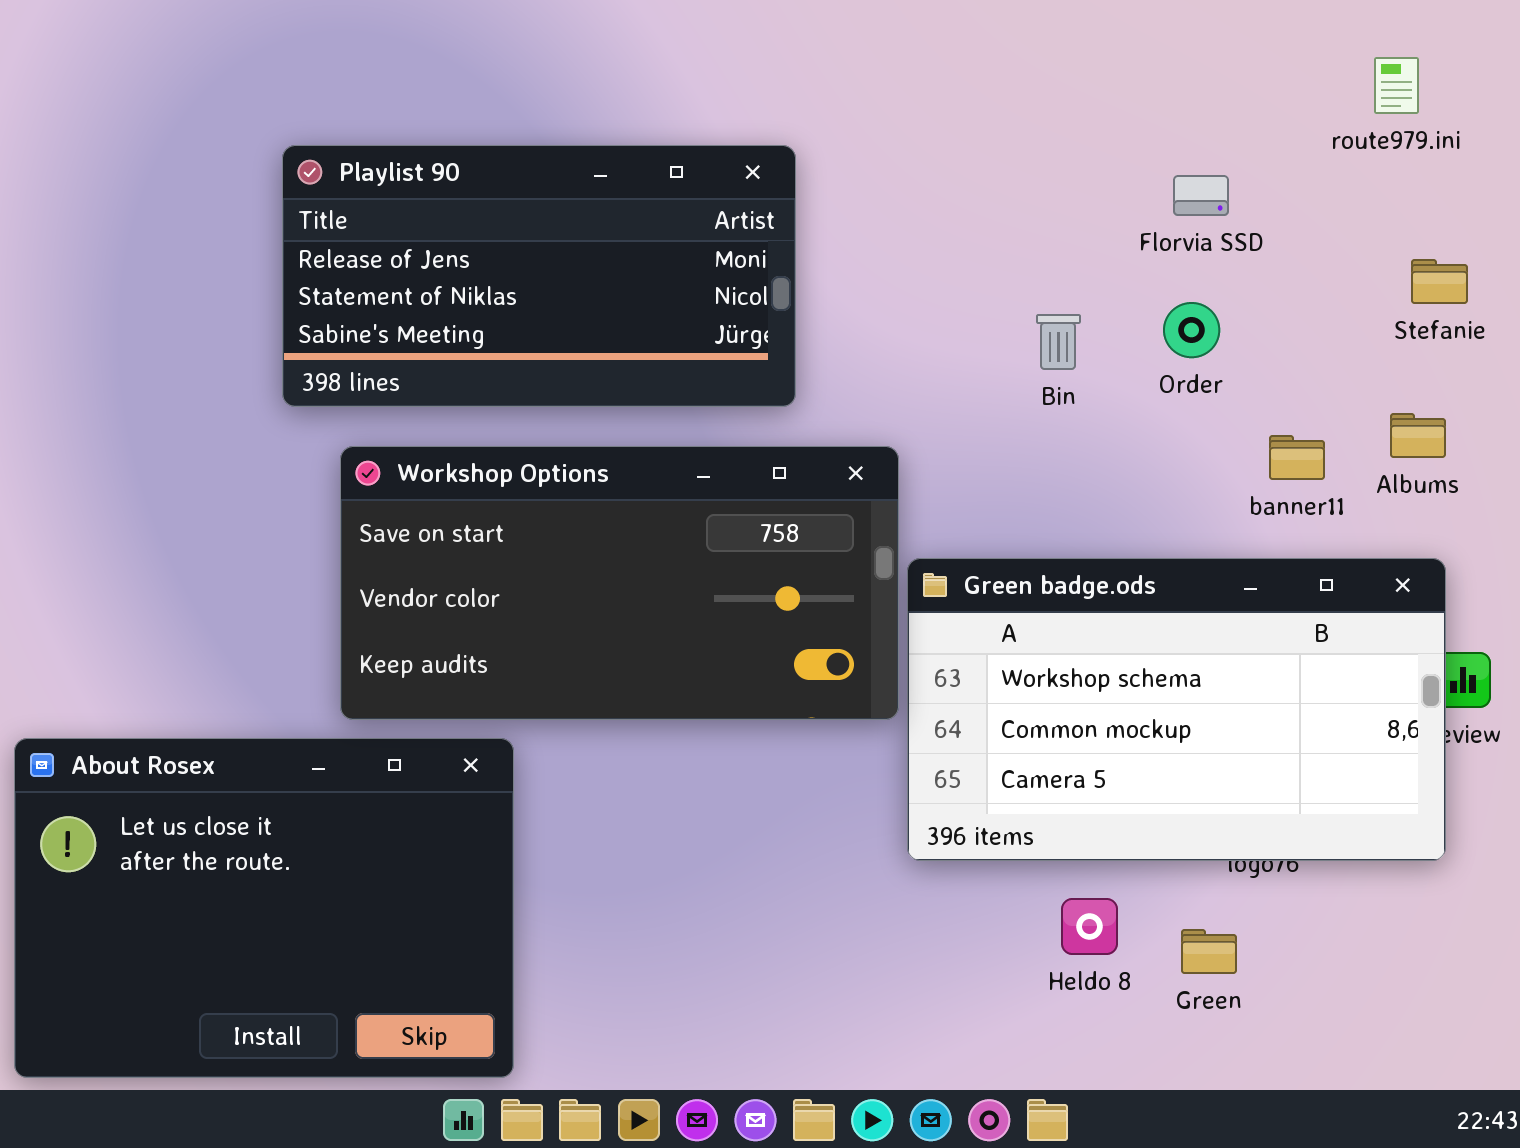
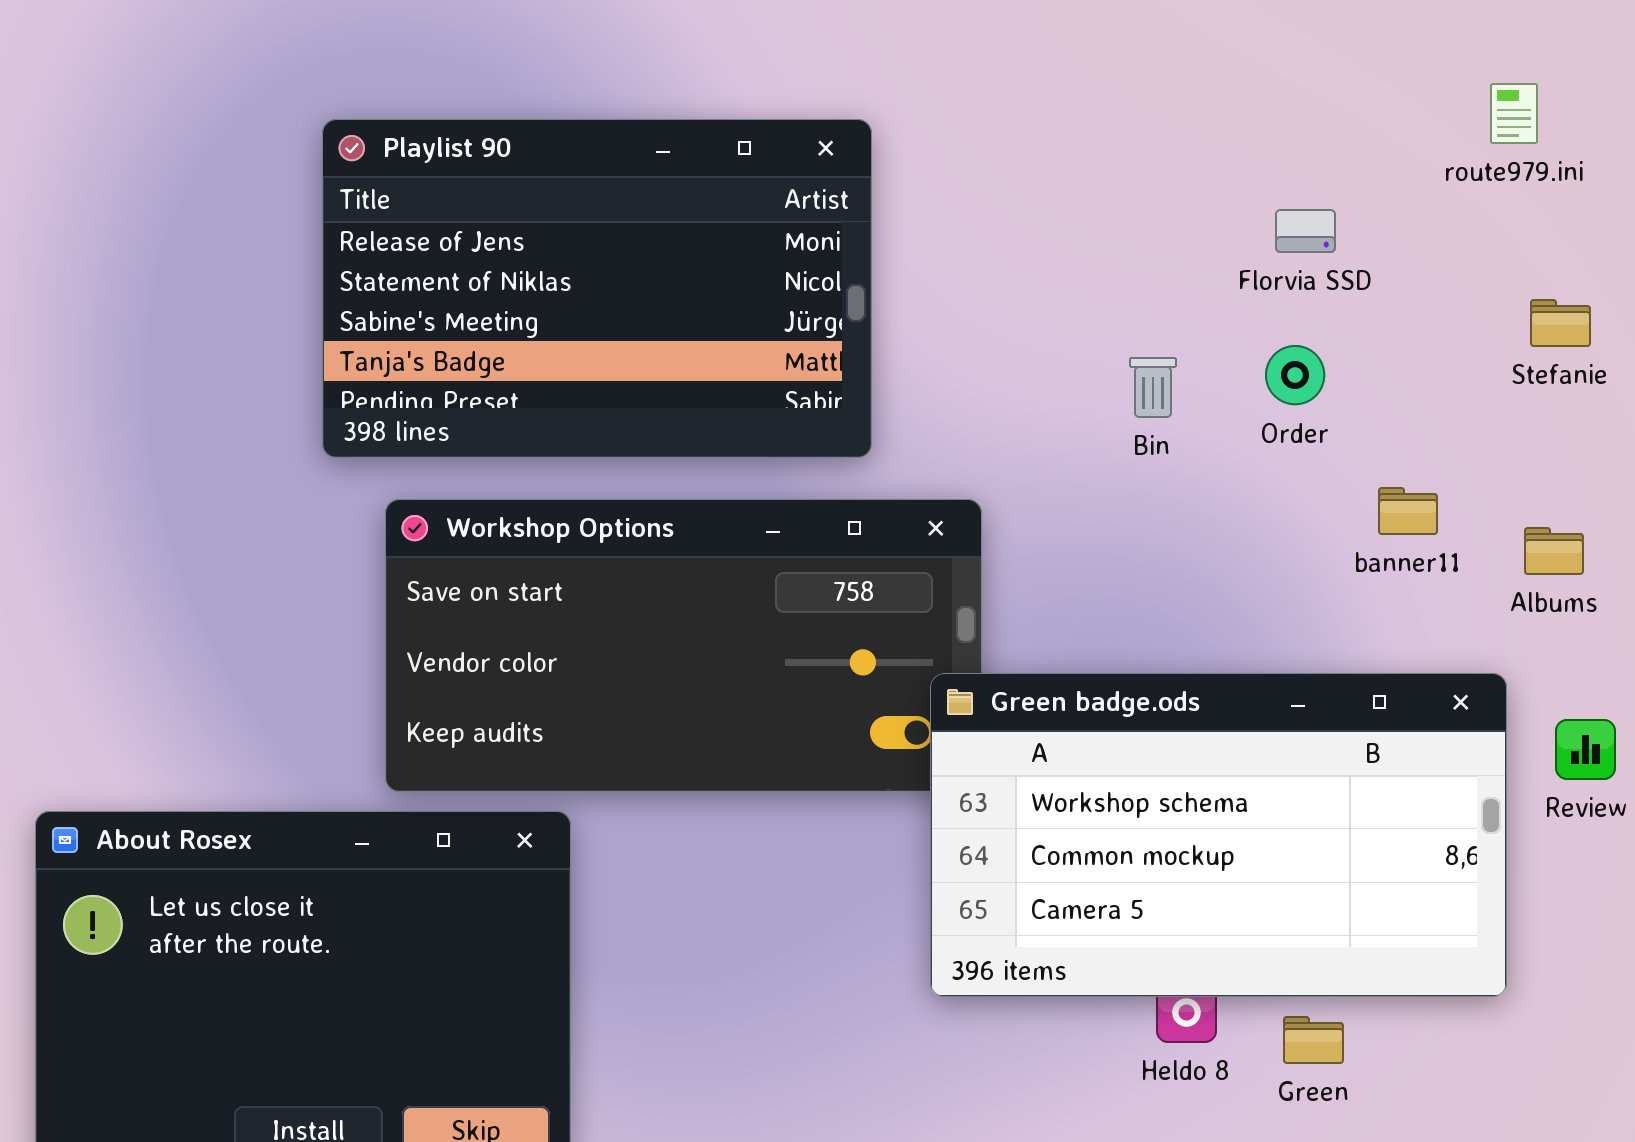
Playlist 90: [282,145,796,407] -> [322,119,872,458], resized
Albums: [1390,413,1446,458] -> [1524,527,1584,575], moved
Green badge.ods: [907,558,1446,861] -> [930,673,1507,997], moved

